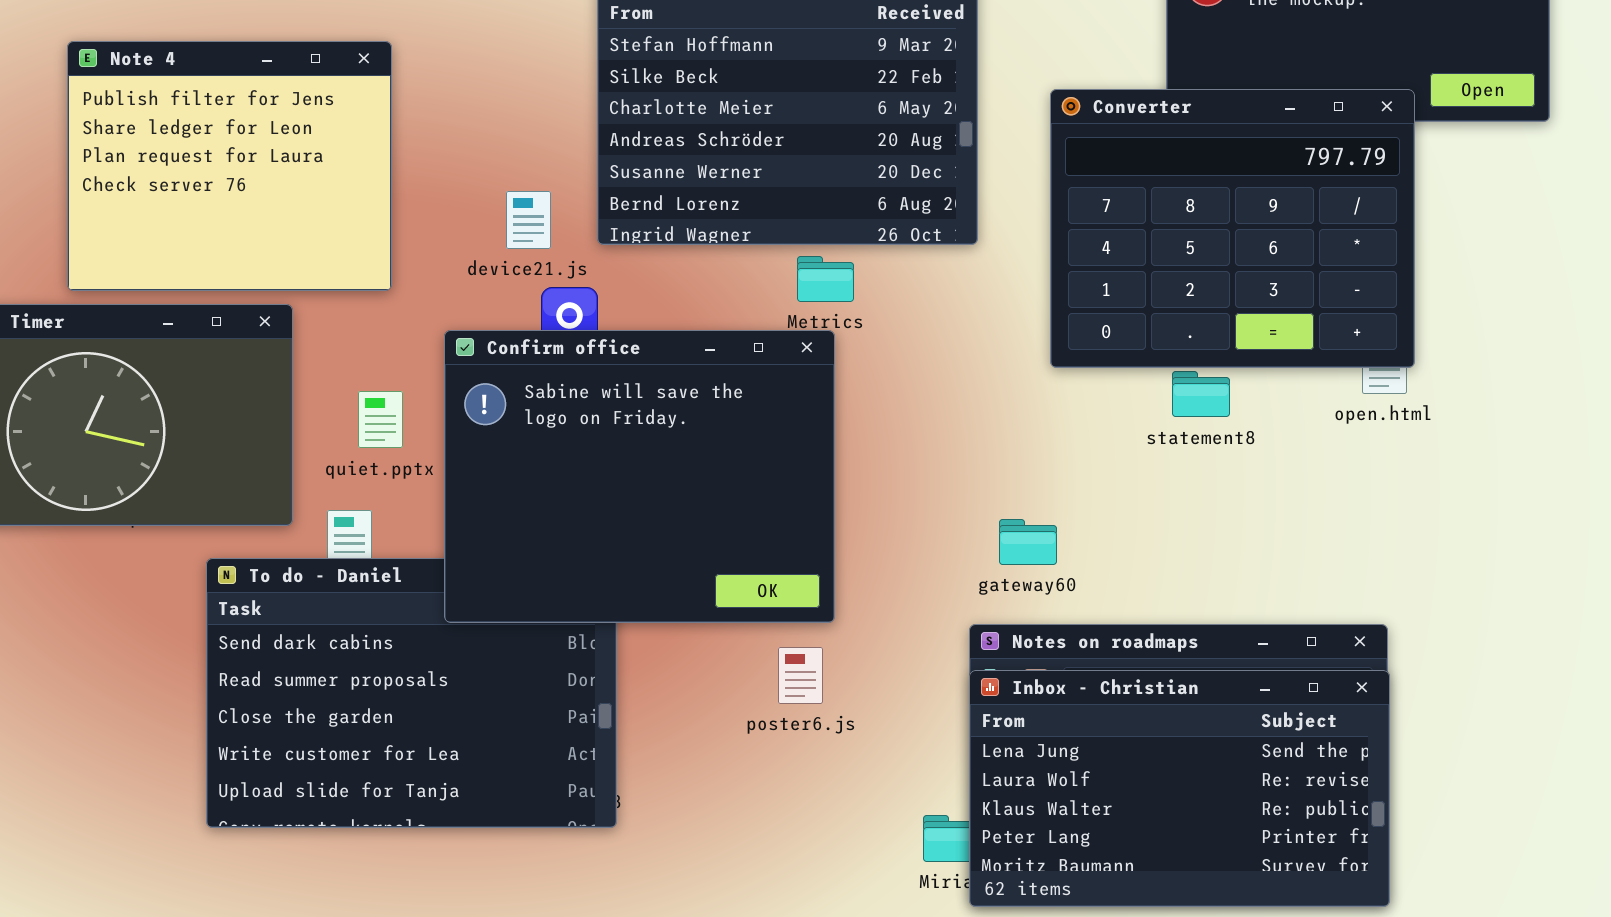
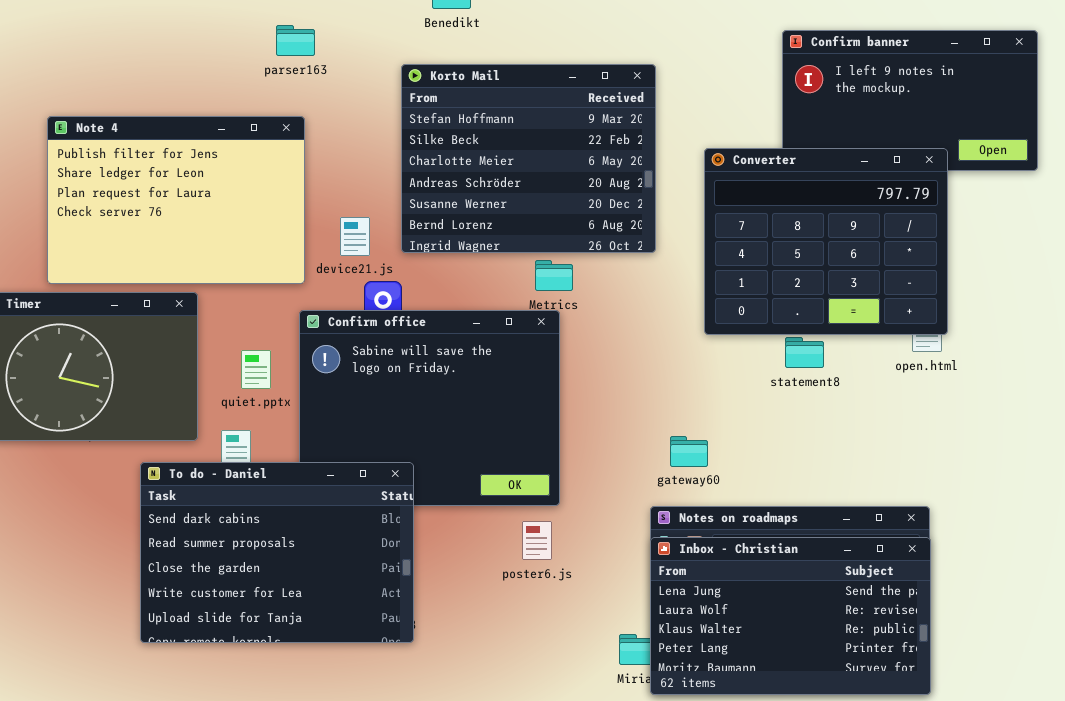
Note 4: [67,41,392,291] -> [47,116,305,284], resized
To do - Daniel: [206,558,617,828] -> [140,462,414,643], raised

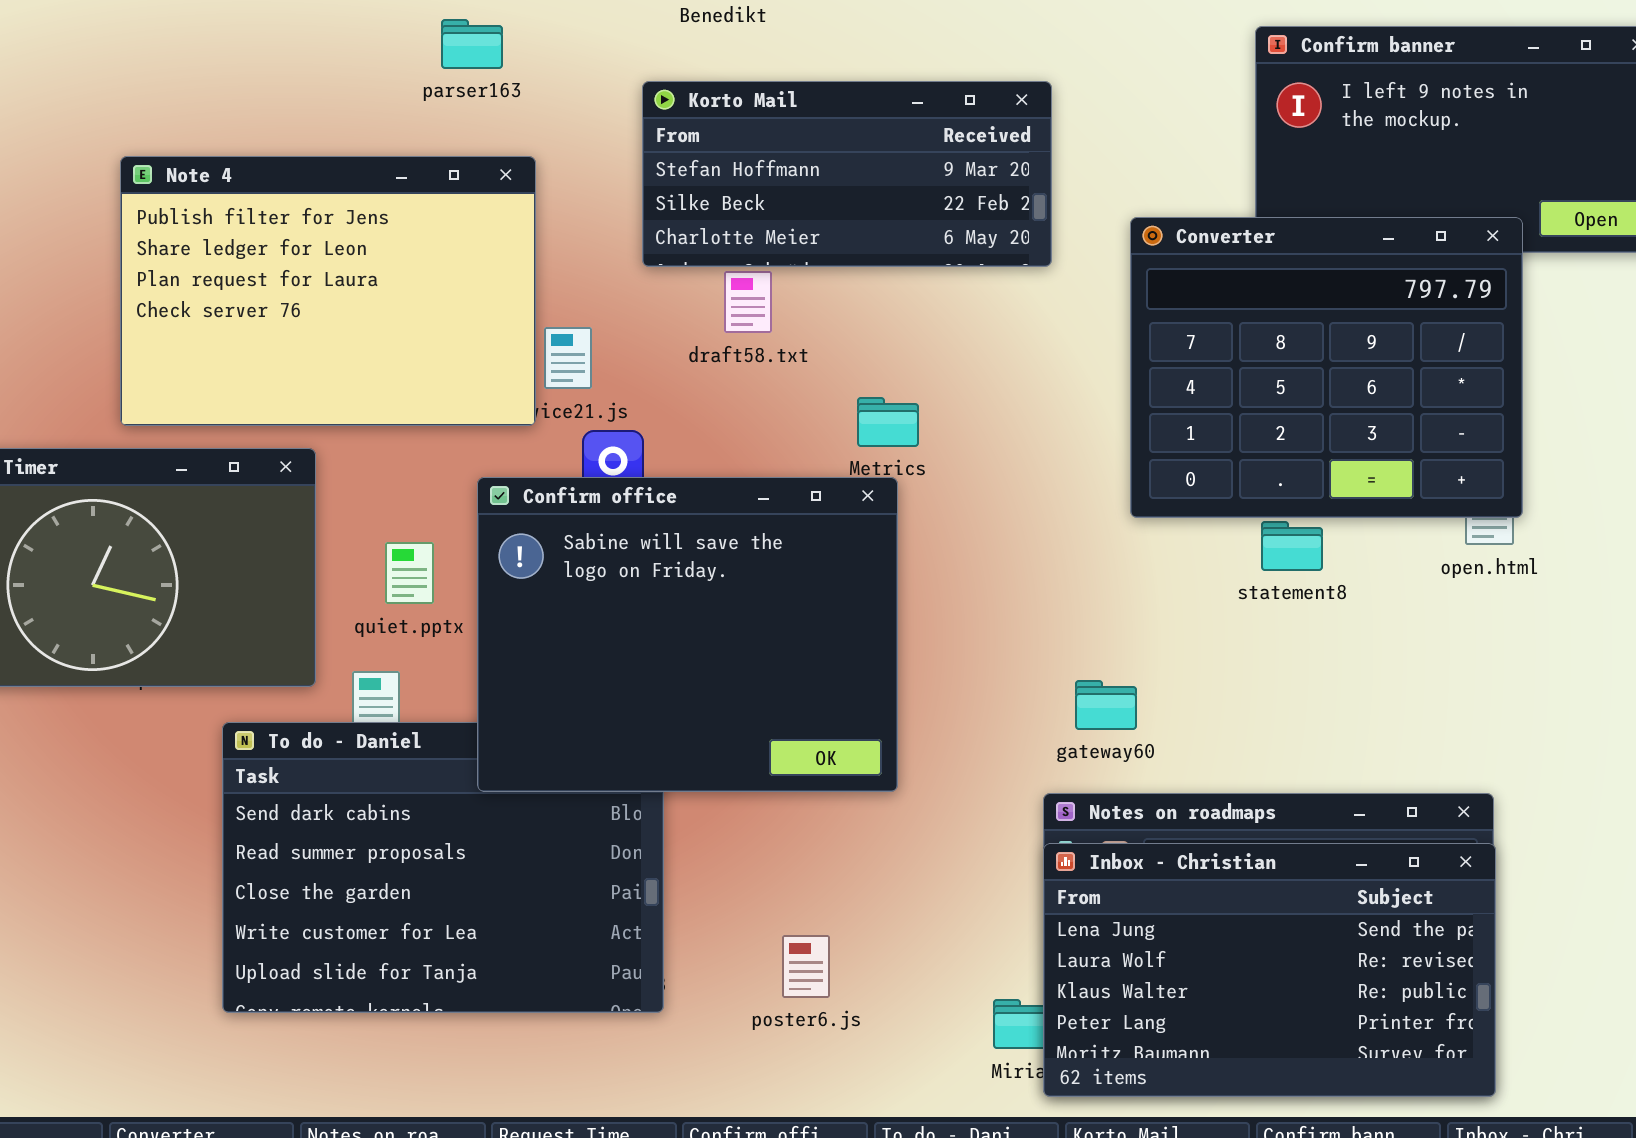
Korto Mail: [401,64,656,253] -> [642,81,1052,267], resized
Note 4: [47,116,305,284] -> [120,156,536,426], moved
Confirm office: [299,310,560,506] -> [477,477,898,792], raised
poster6.js: [522,521,552,560] -> [782,935,830,998], moved

